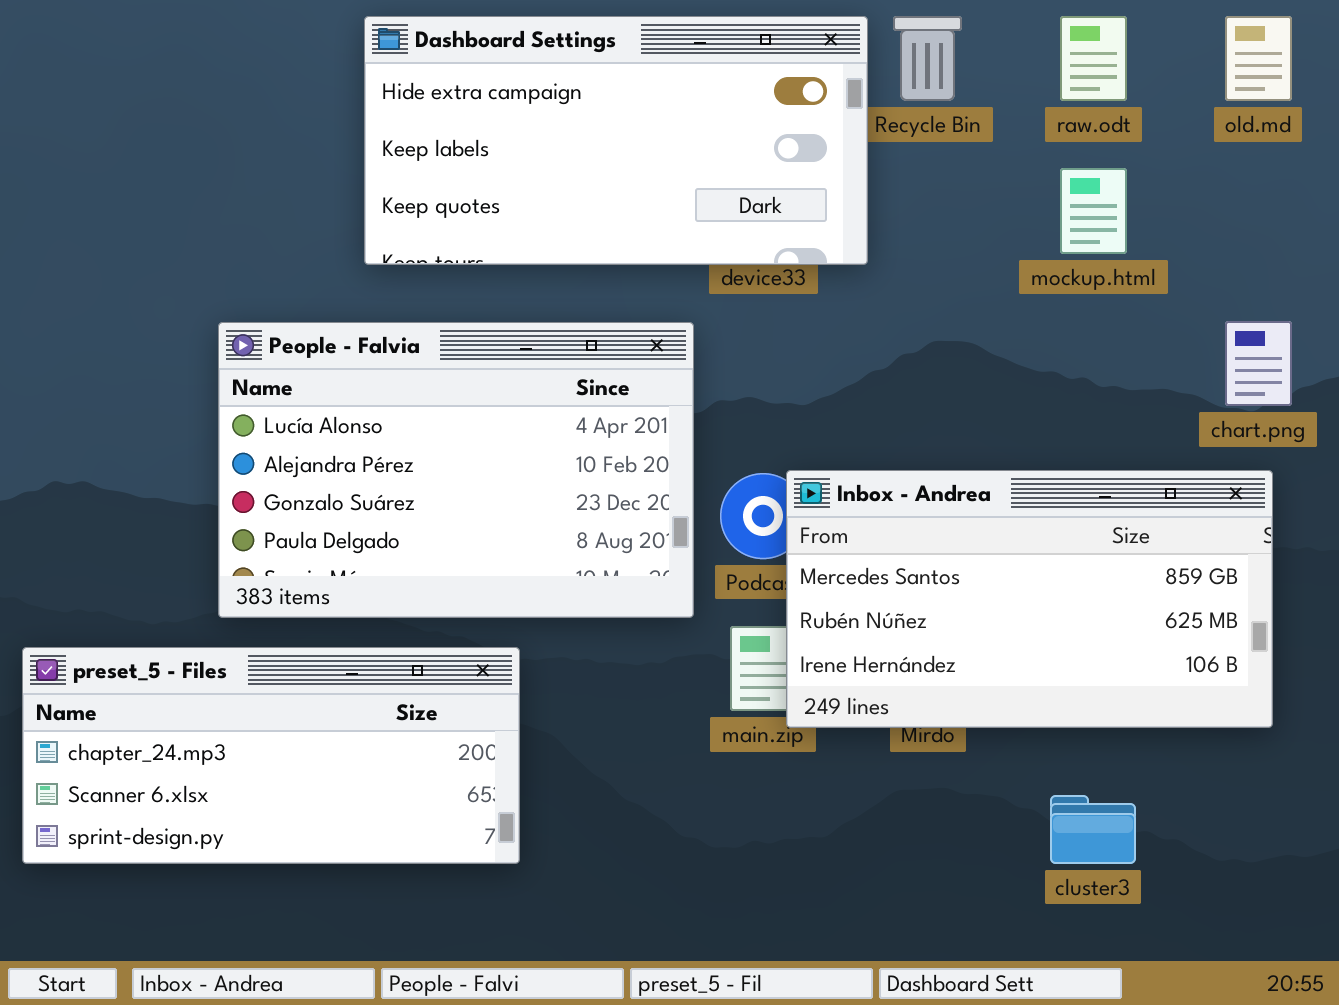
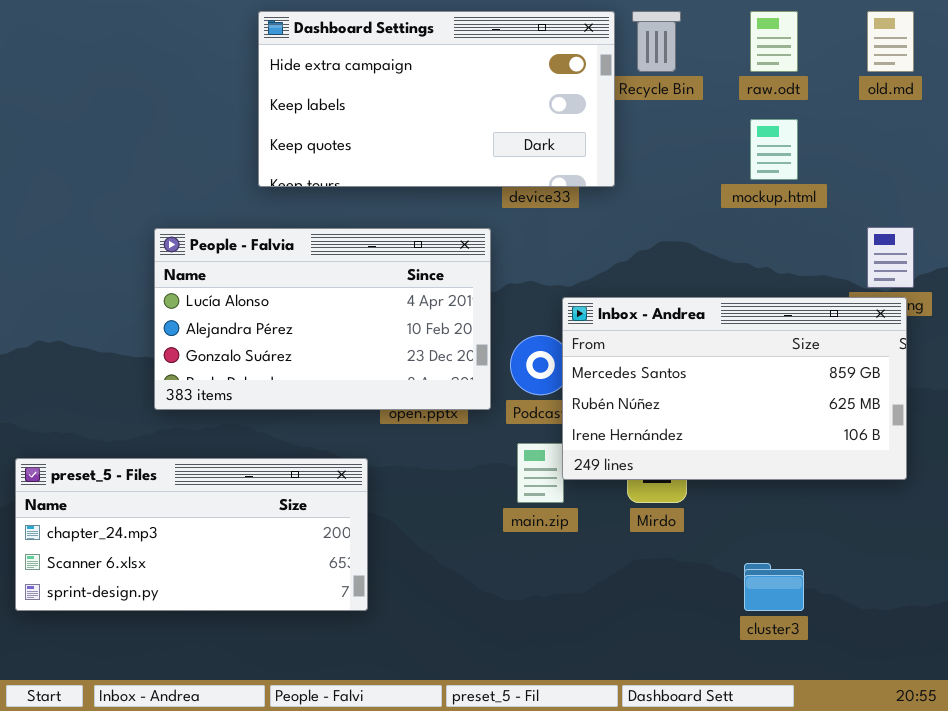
People - Falvia: [218,322,694,618] -> [154,228,491,410], resized
Inbox - Andrea: [786,470,1273,728] -> [562,297,907,480], moved

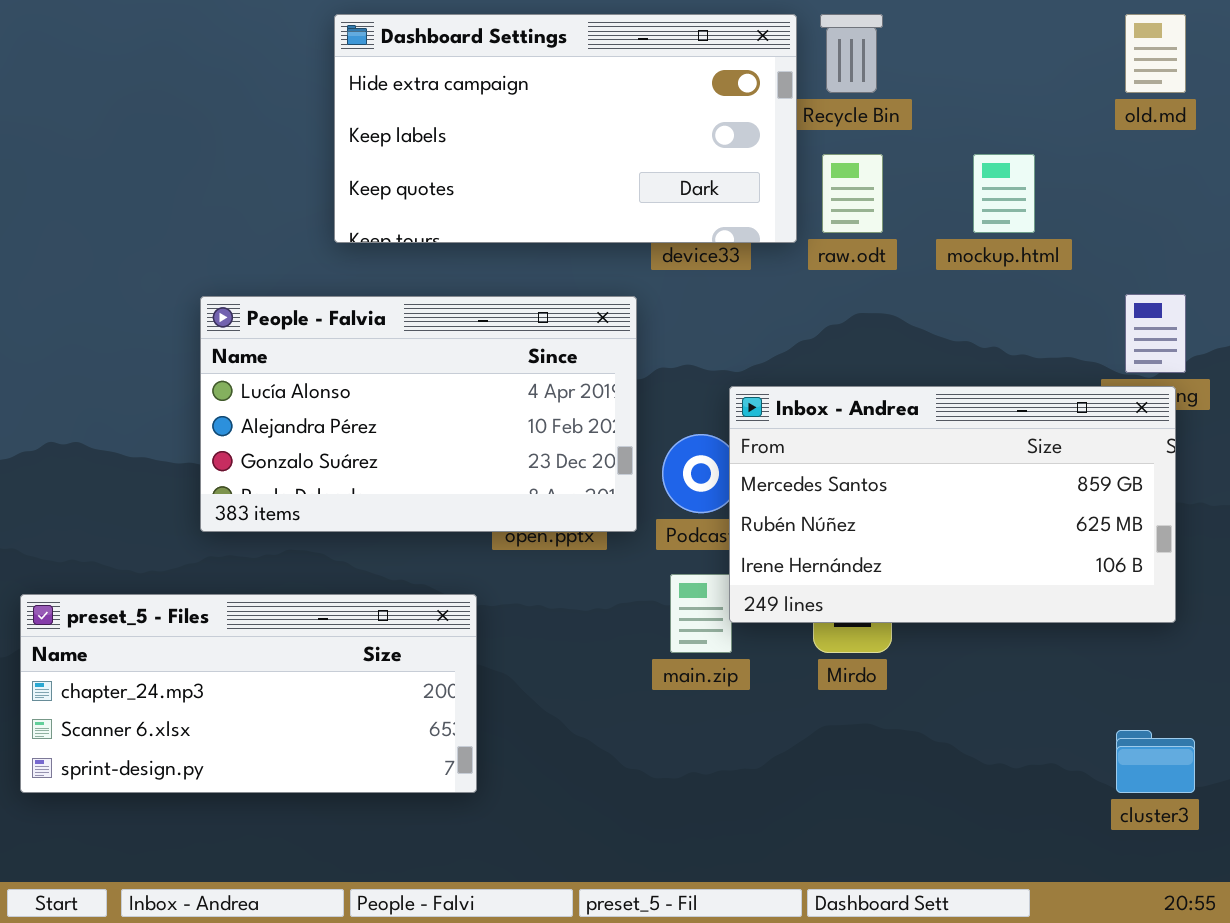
raw.odt: [750,11,798,72] -> [822,154,883,233], moved
cluster3: [744,563,804,611] -> [1116,730,1195,793], moved

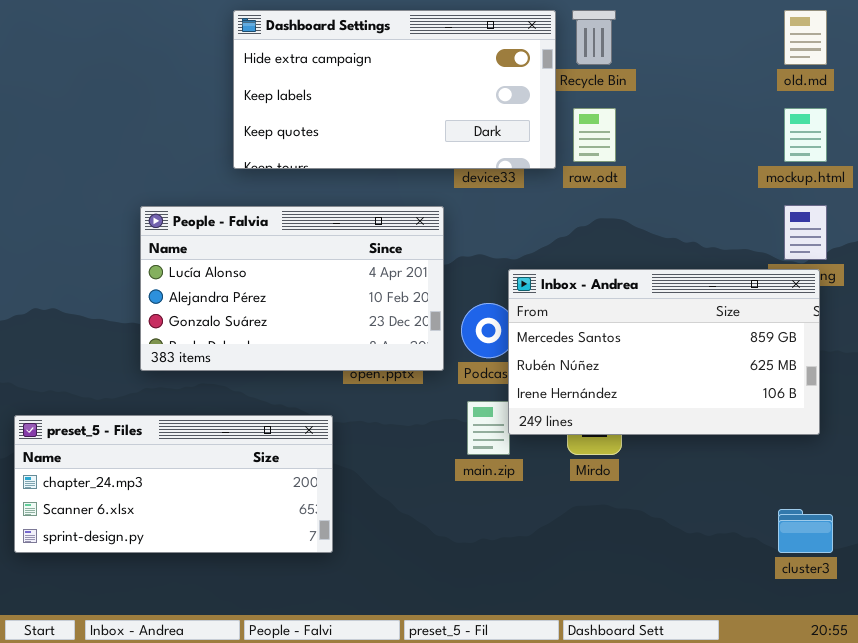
mockup.html: [973,154,1035,233] -> [784,108,827,162], moved

